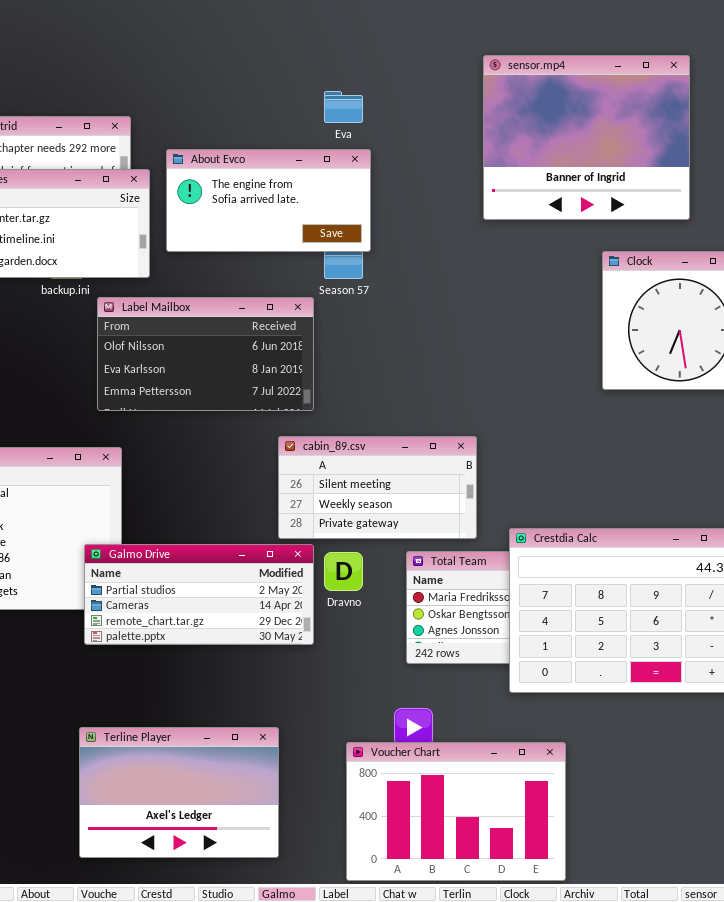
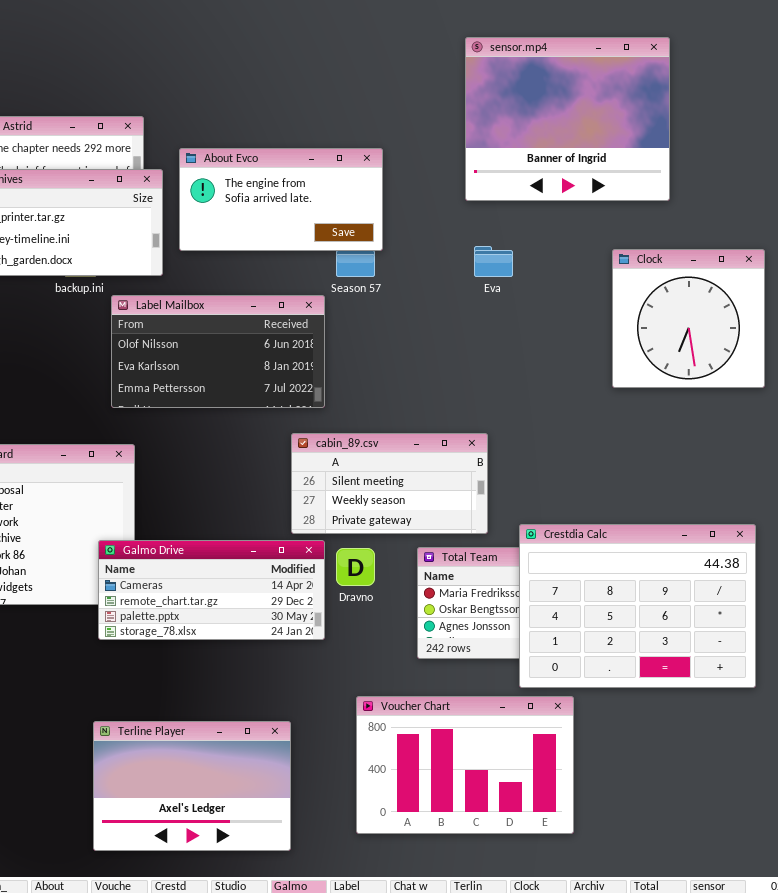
sensor.mp4: [483,55,690,220] -> [465,37,670,201], moved
Eva: [324,91,363,123] -> [474,246,513,277], moved
Galmo Drive: [84,544,314,645] -> [98,540,325,640], scrolled down 1 row
Voucher Chart: [346,742,566,881] -> [356,696,574,834], moved

